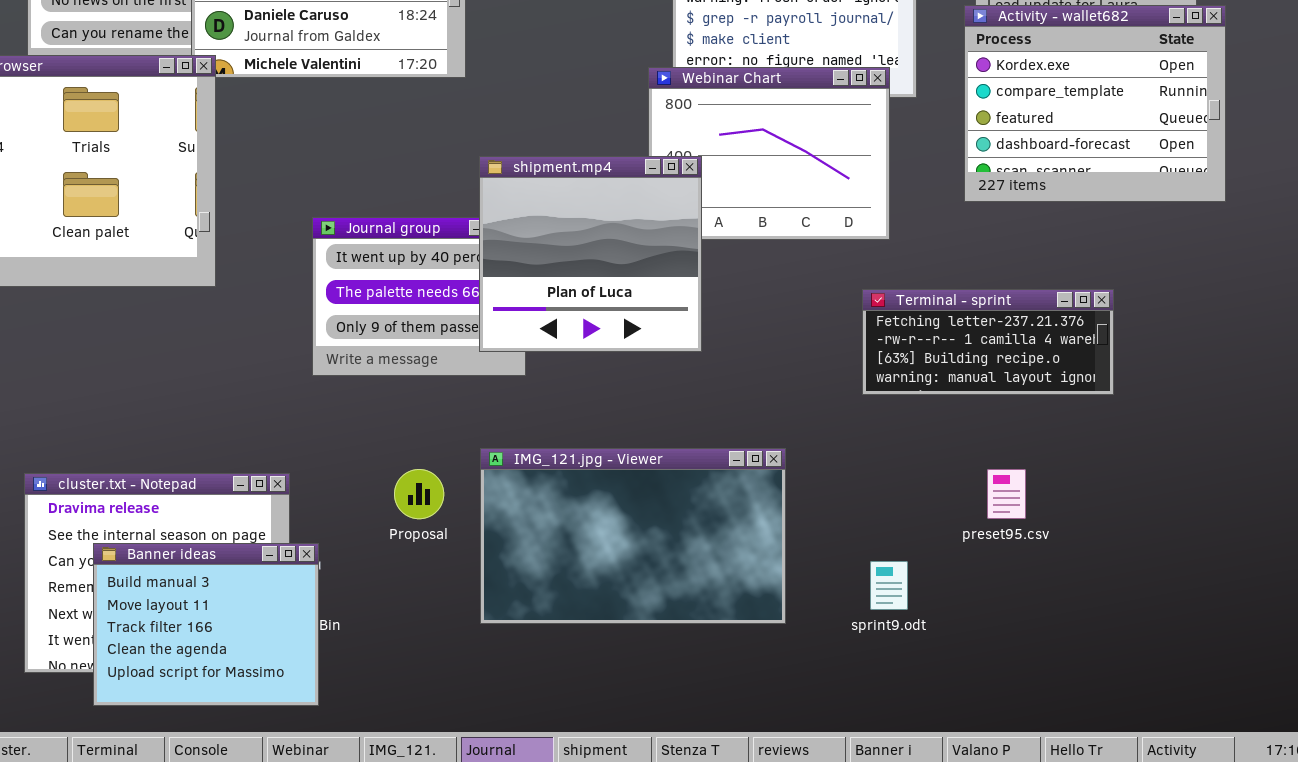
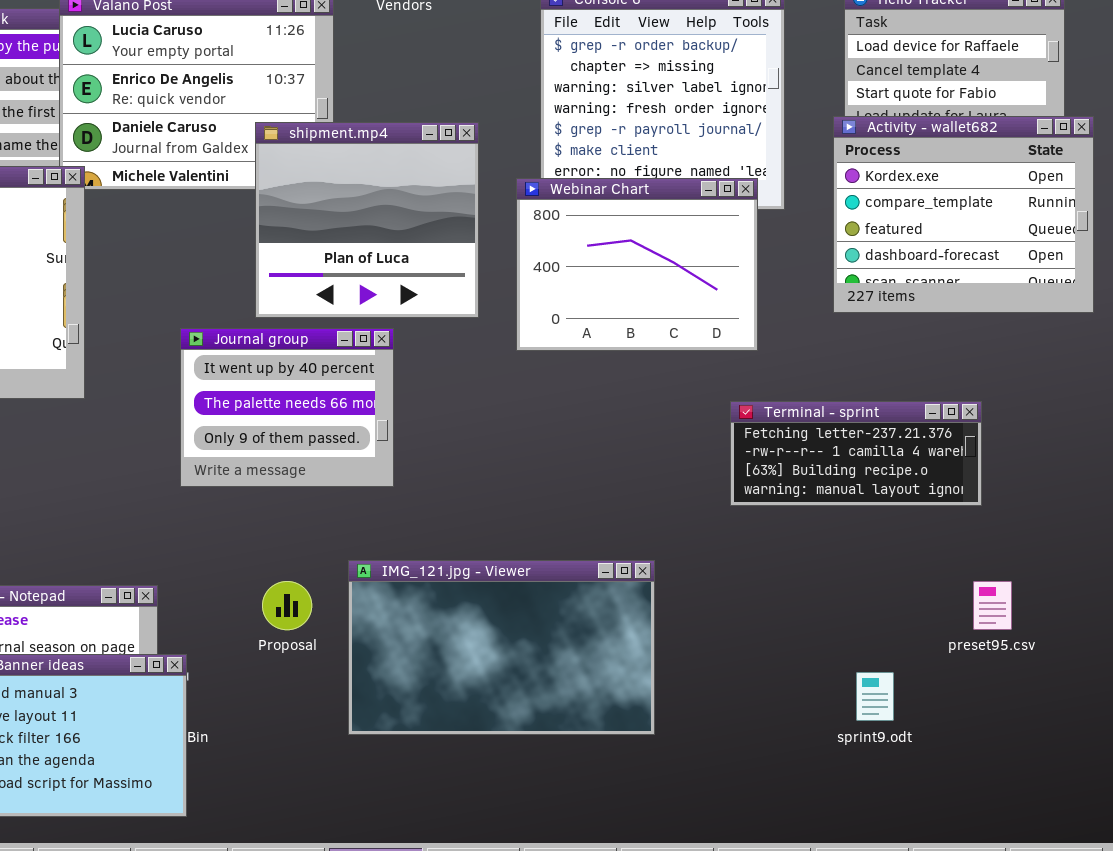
shipment.mp4: [479,156,702,352] -> [255,122,479,318], moved
preset95.csv: [987,469,1026,519] -> [973,581,1012,630], moved
sprint9.odt: [870,561,908,610] -> [856,672,894,721], moved

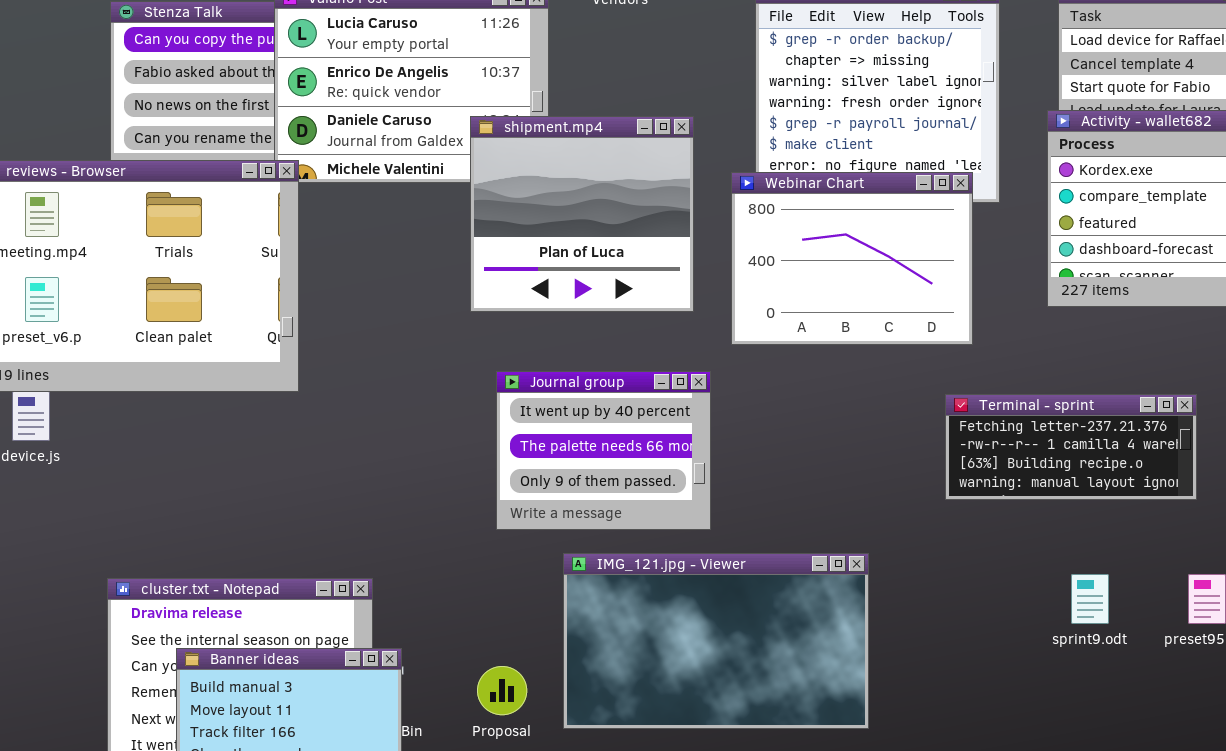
Journal group: [180,328,394,487] -> [496,371,711,530], moved
Proposal: [262,581,312,630] -> [477,666,527,715], moved
sprint9.odt: [856,672,894,721] -> [1071,574,1109,624], moved

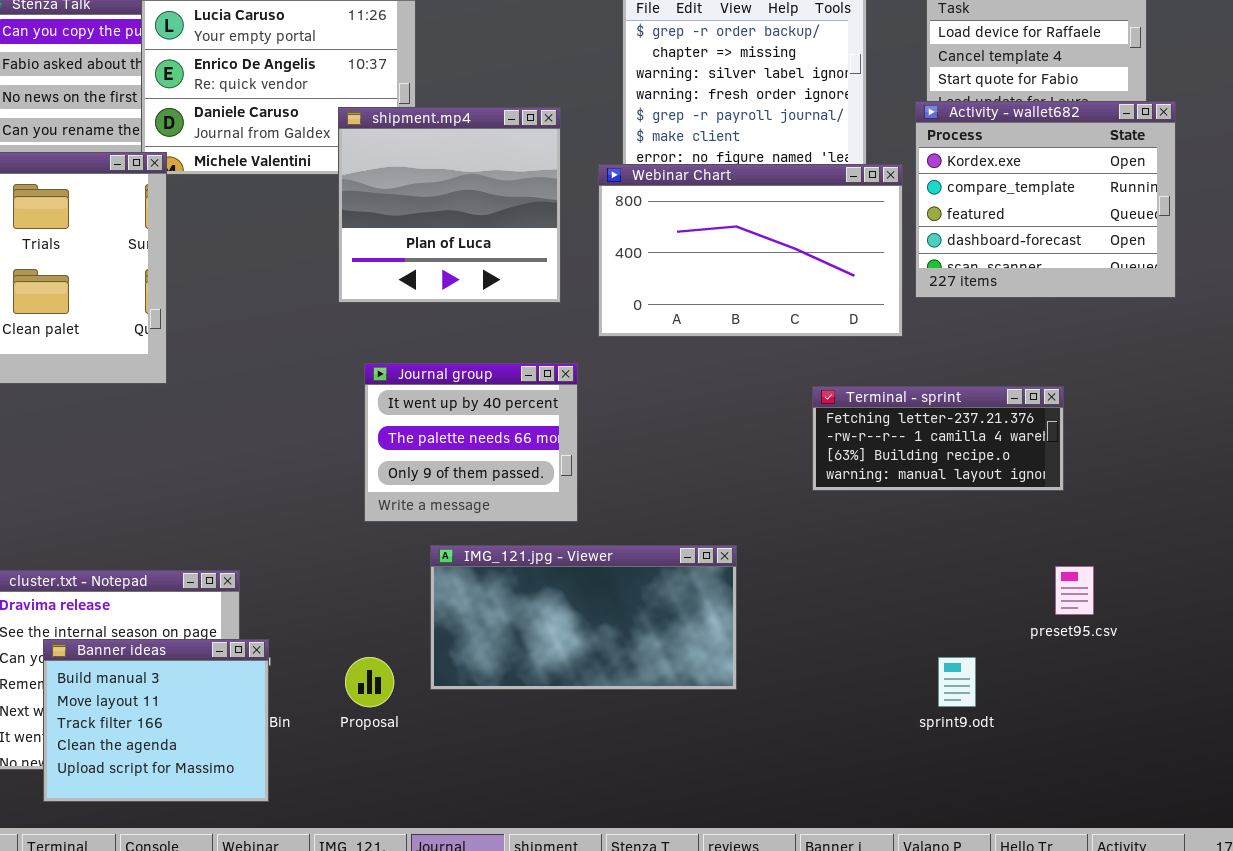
Webinar Chart: [731,172,973,345] -> [598,164,903,337], resized
IMG_121.jpg - Viewer: [563,553,869,729] -> [430,545,737,690], resized
sprint9.odt: [1071,574,1109,624] -> [938,657,976,707], moved

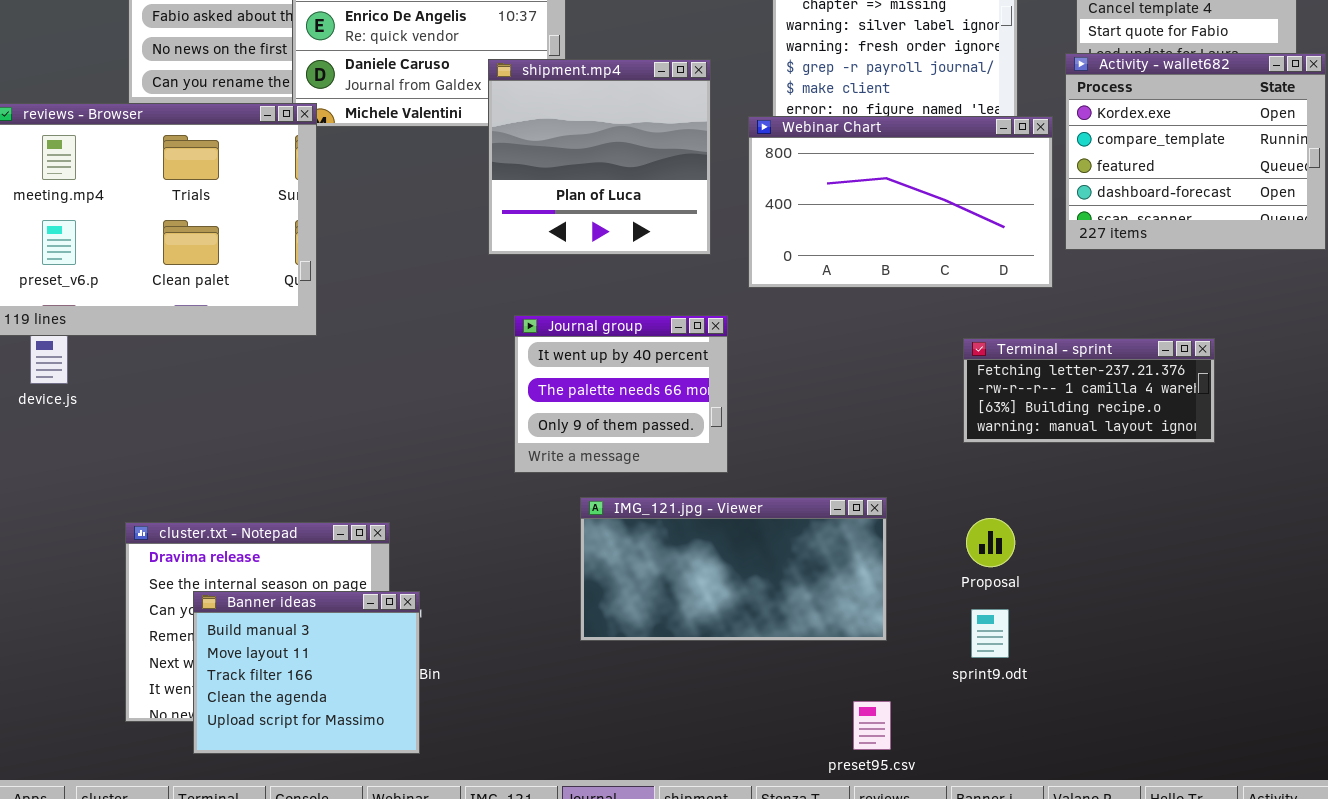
preset95.csv: [1055,566,1094,615] -> [853,701,891,750], moved
Proposal: [345,657,394,707] -> [966,518,1015,567], moved
sprint9.odt: [938,657,976,707] -> [971,609,1009,658], moved

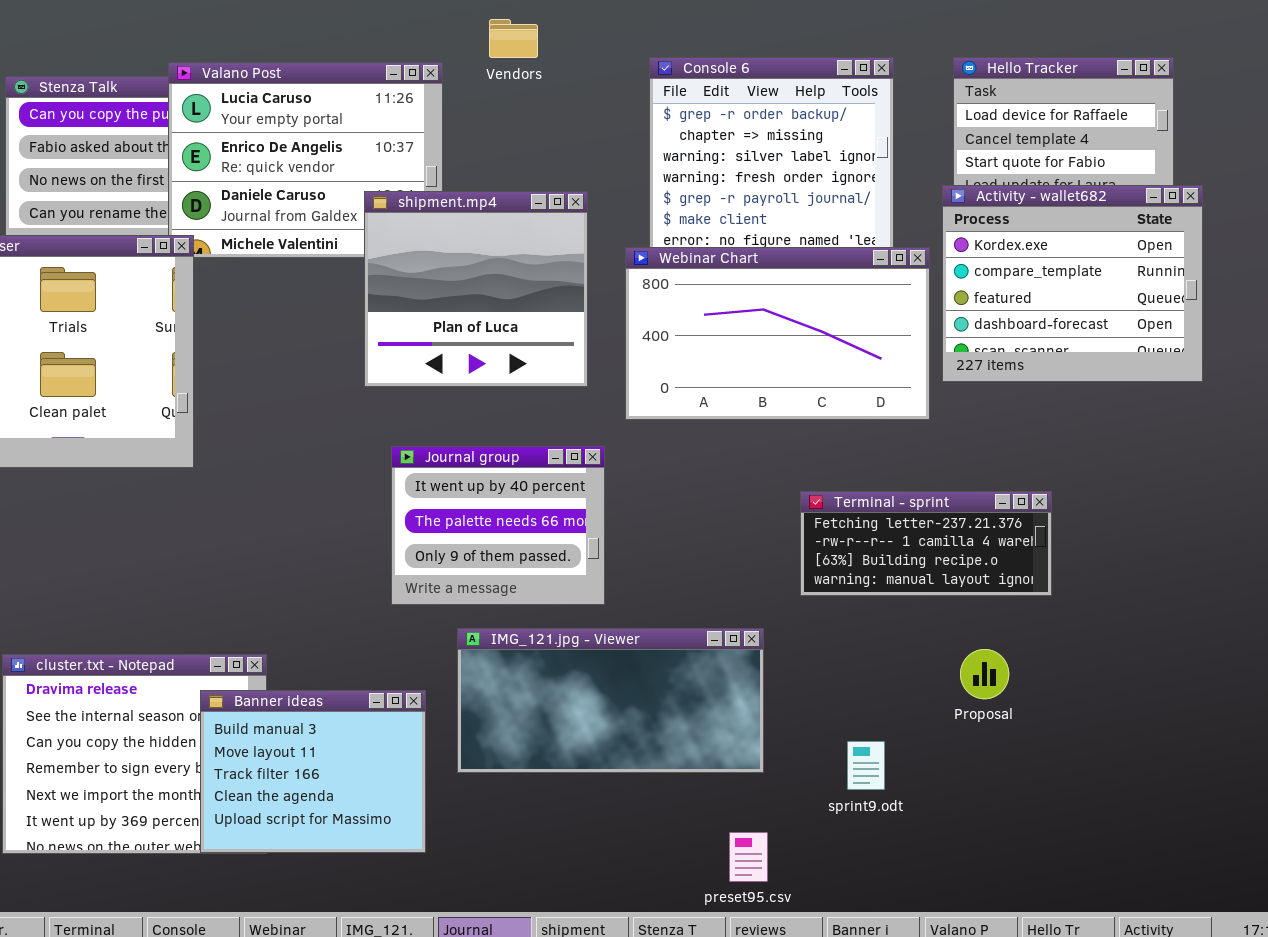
Terminal - sprint: [963,338,1215,443] -> [800,491,1052,596], moved
Proposal: [966,518,1015,567] -> [960,649,1009,699], moved
Banner ideas: [193,591,420,754] -> [200,690,426,853], moved

